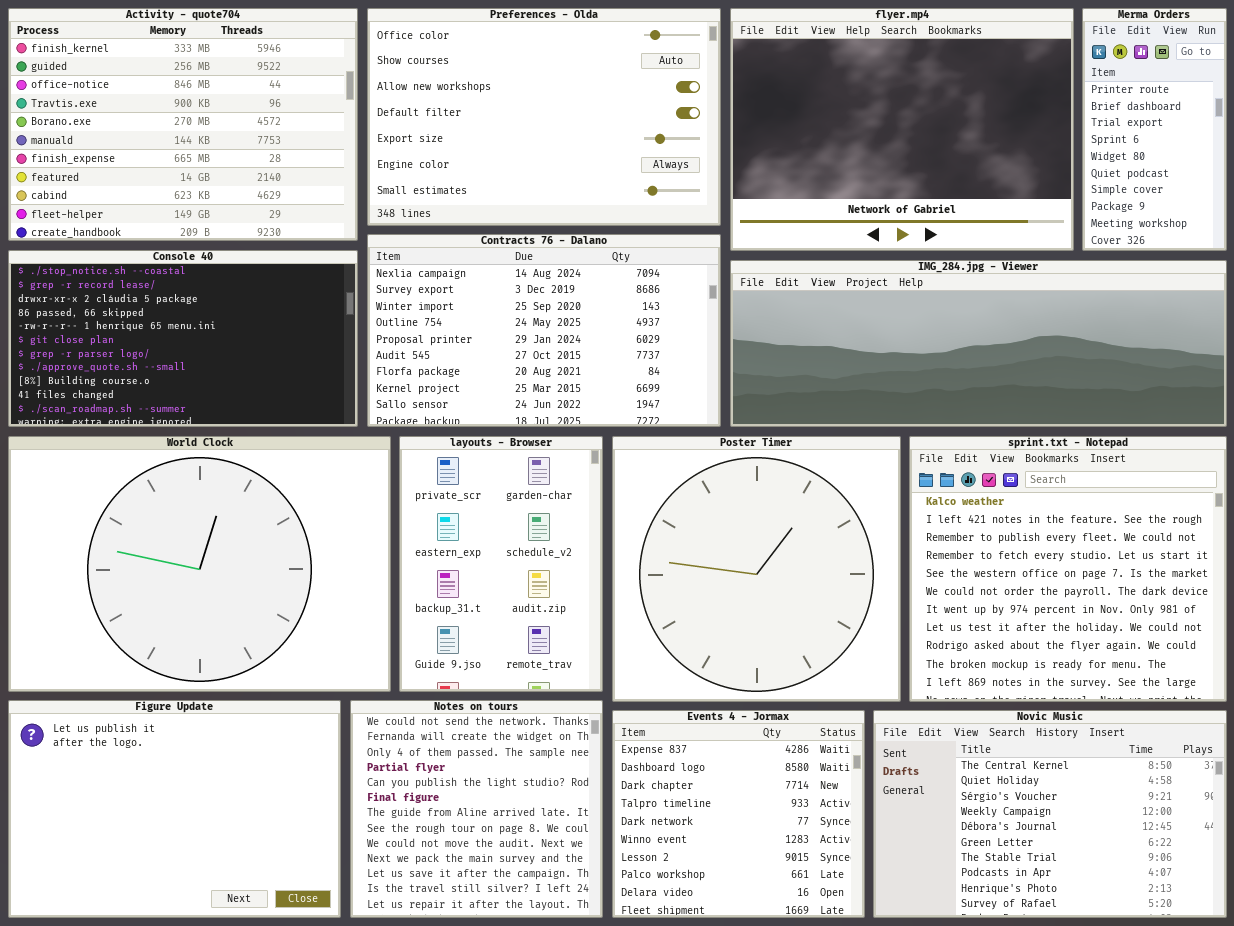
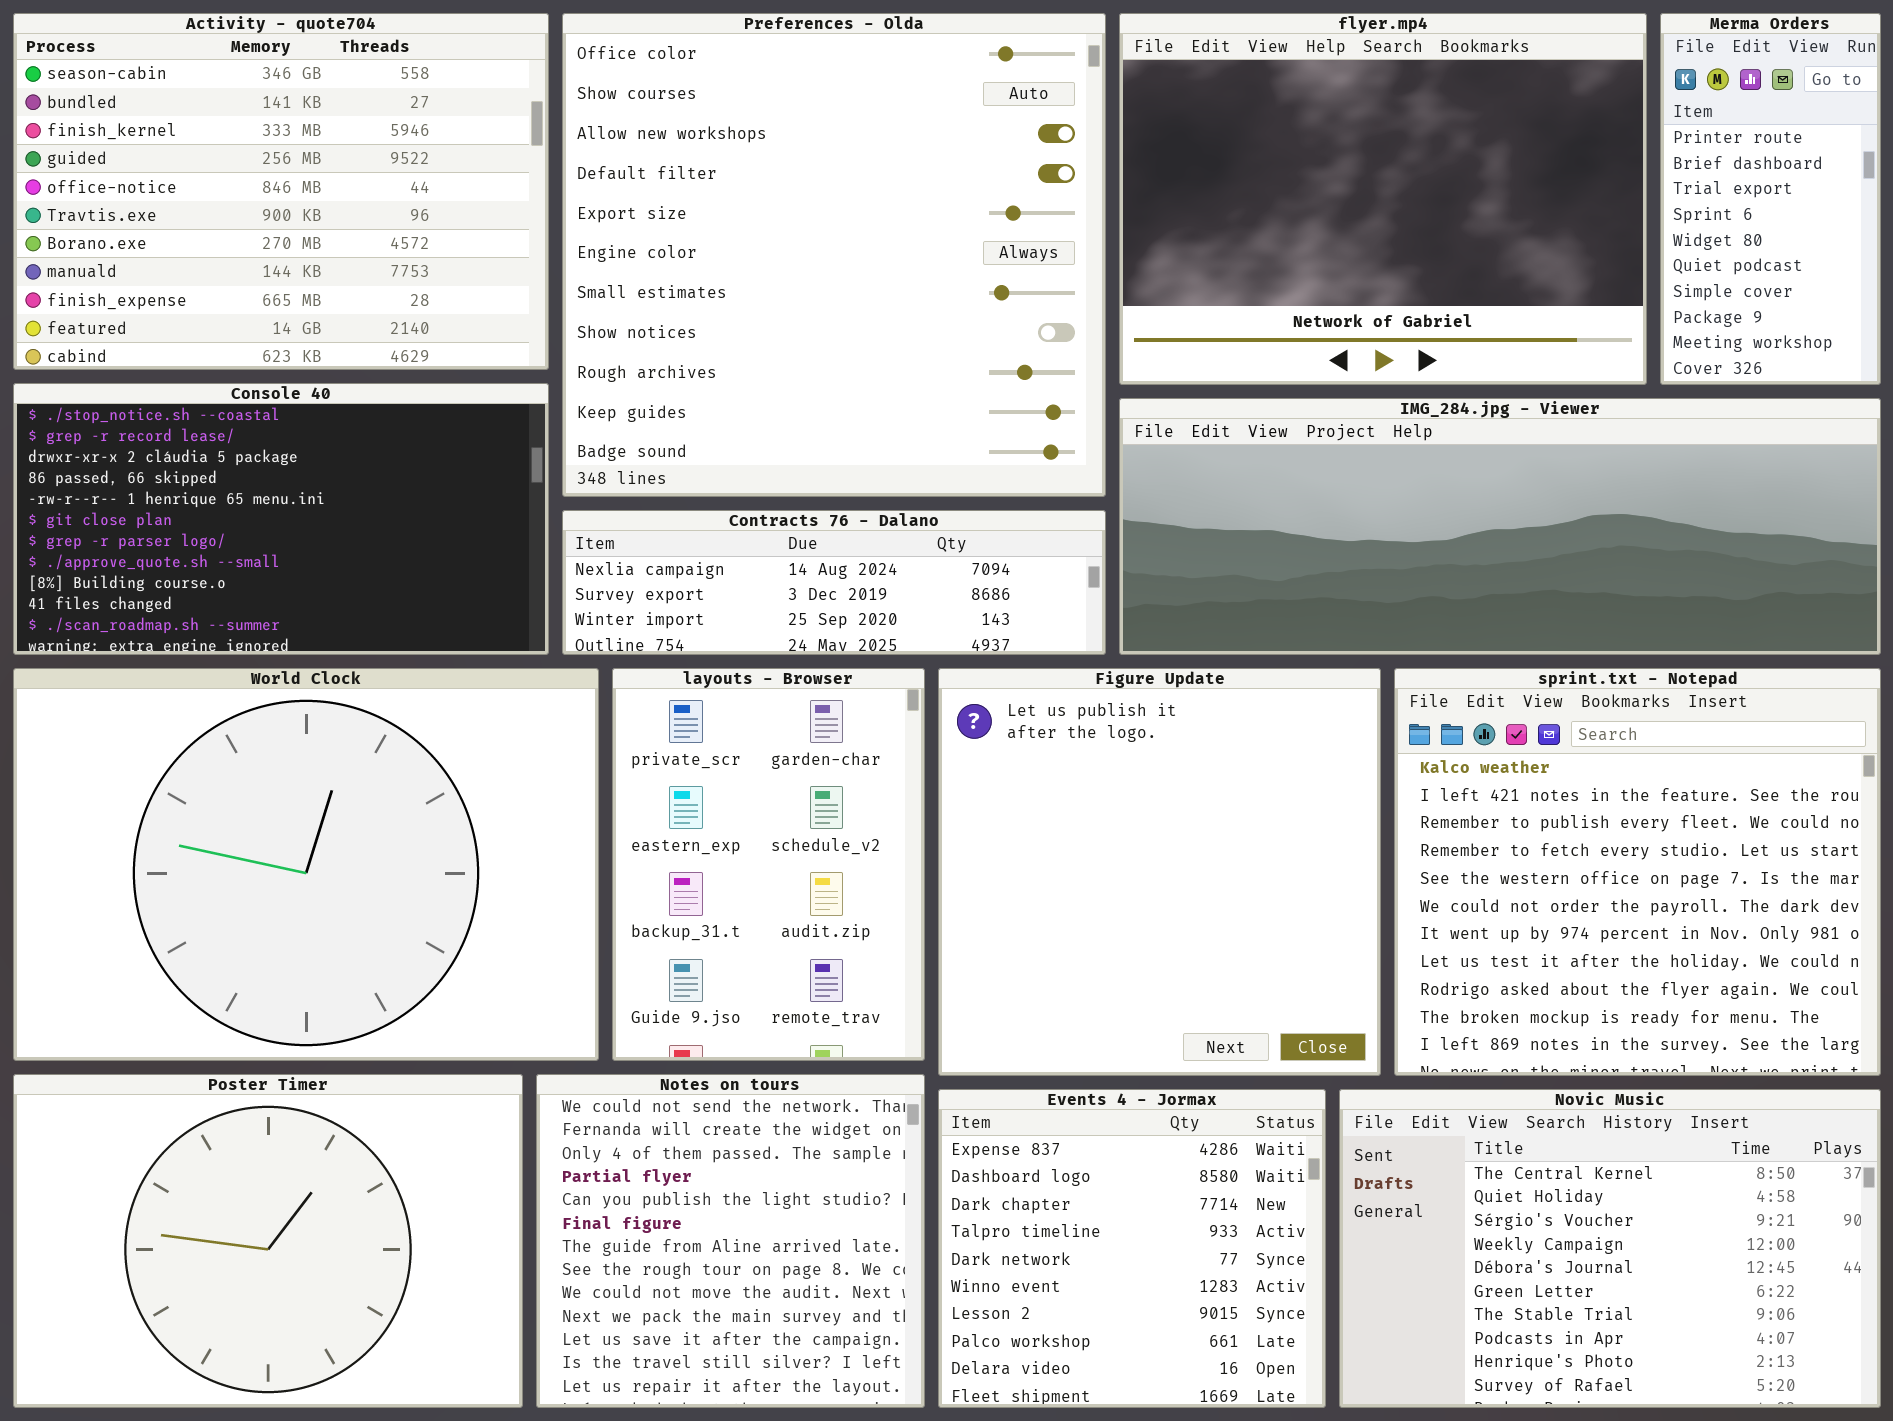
Activity - quote704: [8,8,358,241] -> [13,13,549,370], scrolled up 2 rows
Preferences - Olda: [367,8,721,226] -> [562,13,1106,497], resized
Contracts 76 - Dalano: [367,234,721,427] -> [562,510,1106,655], resized
Poster Timer: [612,436,901,702] -> [13,1074,523,1408], moved, resized
Figure Update: [8,700,341,918] -> [938,668,1381,1076], moved, resized

